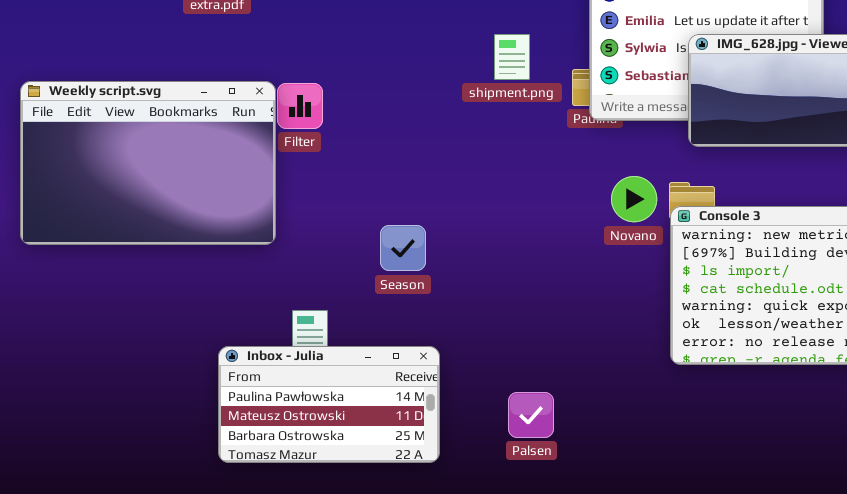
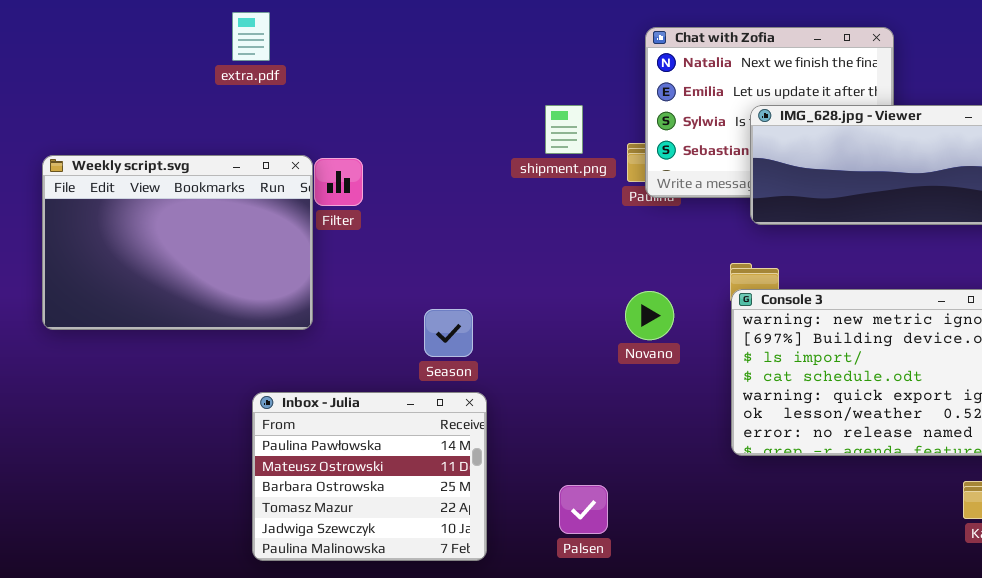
Novano: [611,176,657,222] -> [625,291,674,340], moved
Inbox - Julia: [218,346,440,463] -> [252,392,487,561], resized

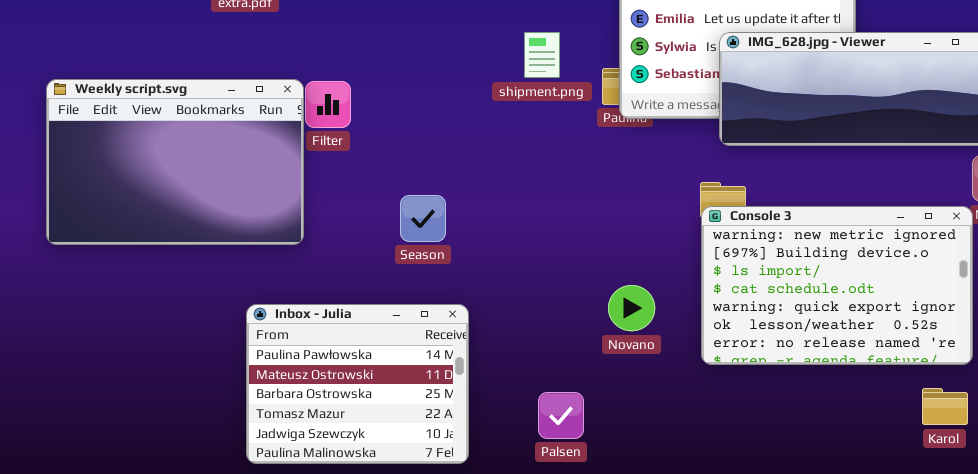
Novano: [625,291,674,340] -> [608,285,655,331], moved
Season: [424,309,473,357] -> [400,195,446,242], moved

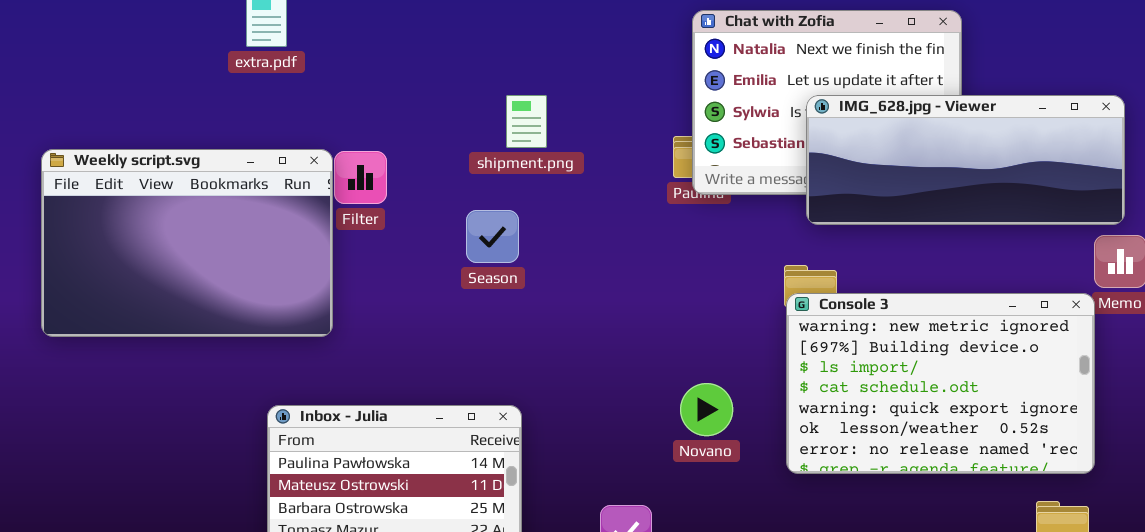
shipment.png: [524,32,560,78] -> [506,95,547,148], moved
Season: [400,195,446,242] -> [466,210,519,263], moved

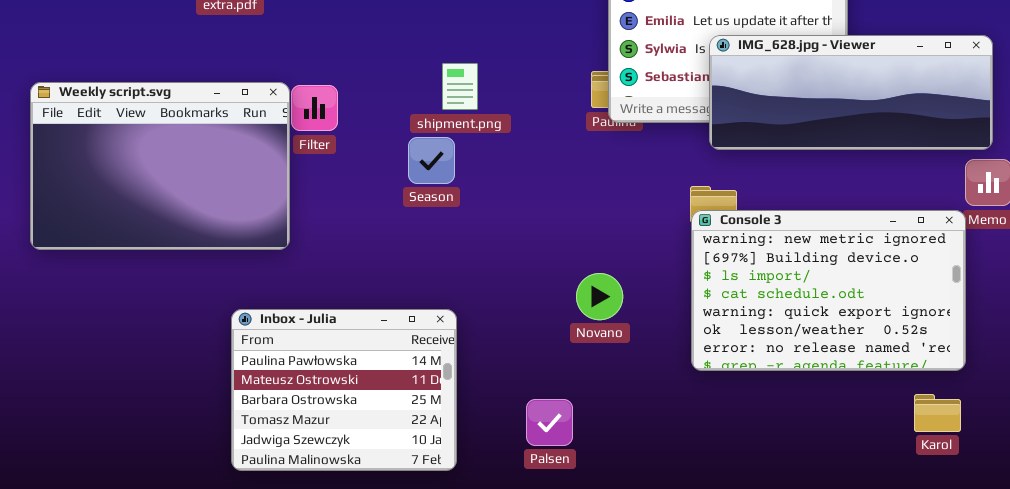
shipment.png: [506,95,547,148] -> [442,63,478,110], moved
Novano: [680,383,733,436] -> [576,273,623,320], moved

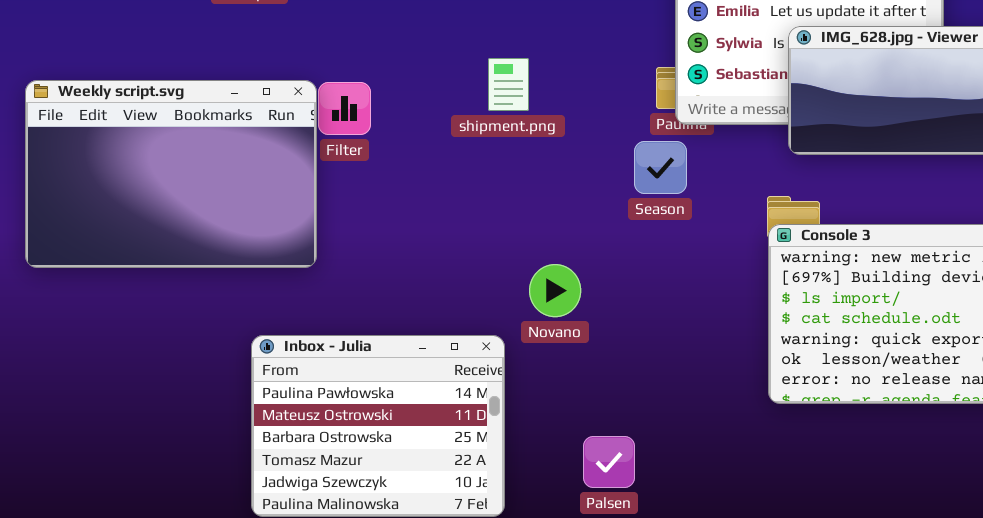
Season: [408,137,455,184] -> [634,141,687,194], moved
Novano: [576,273,623,320] -> [529,264,581,317], moved

